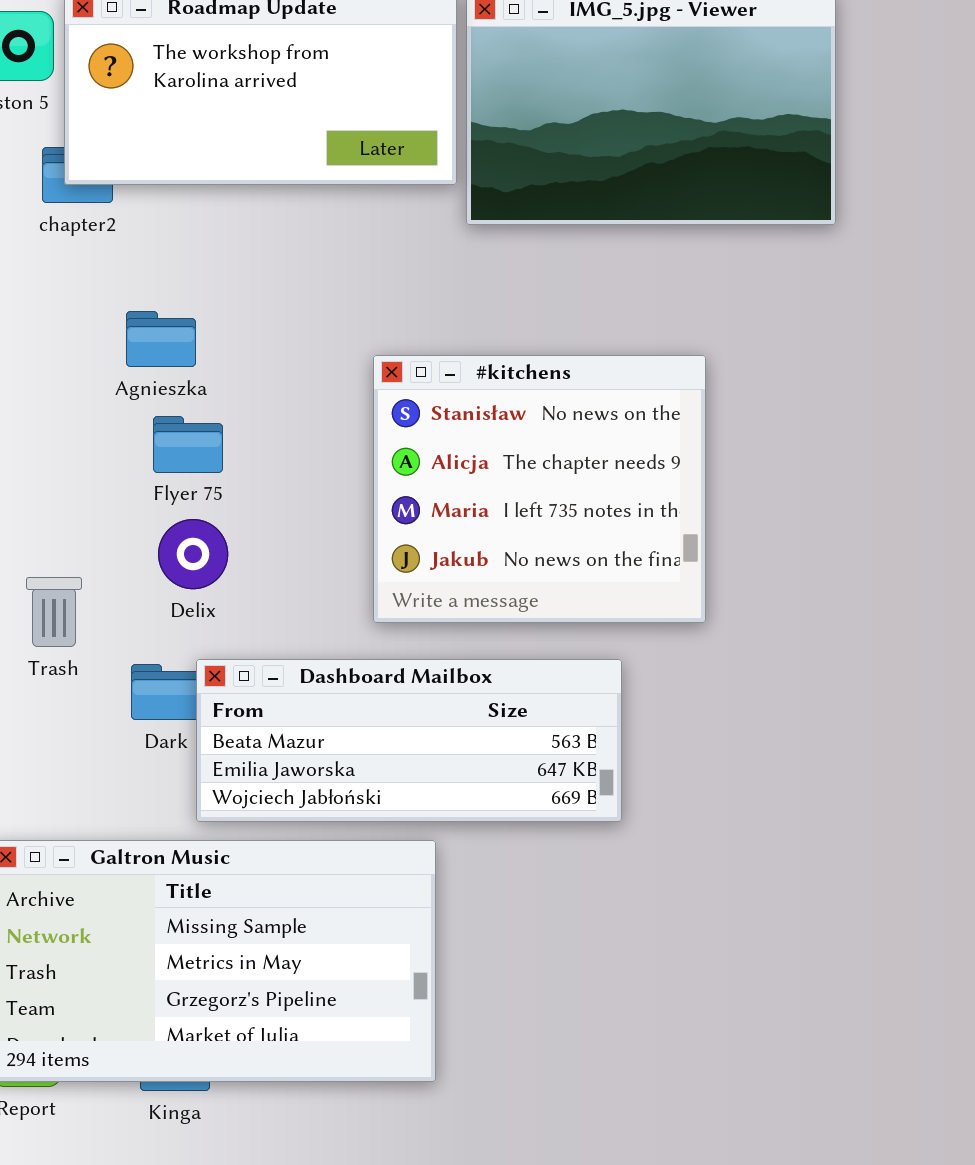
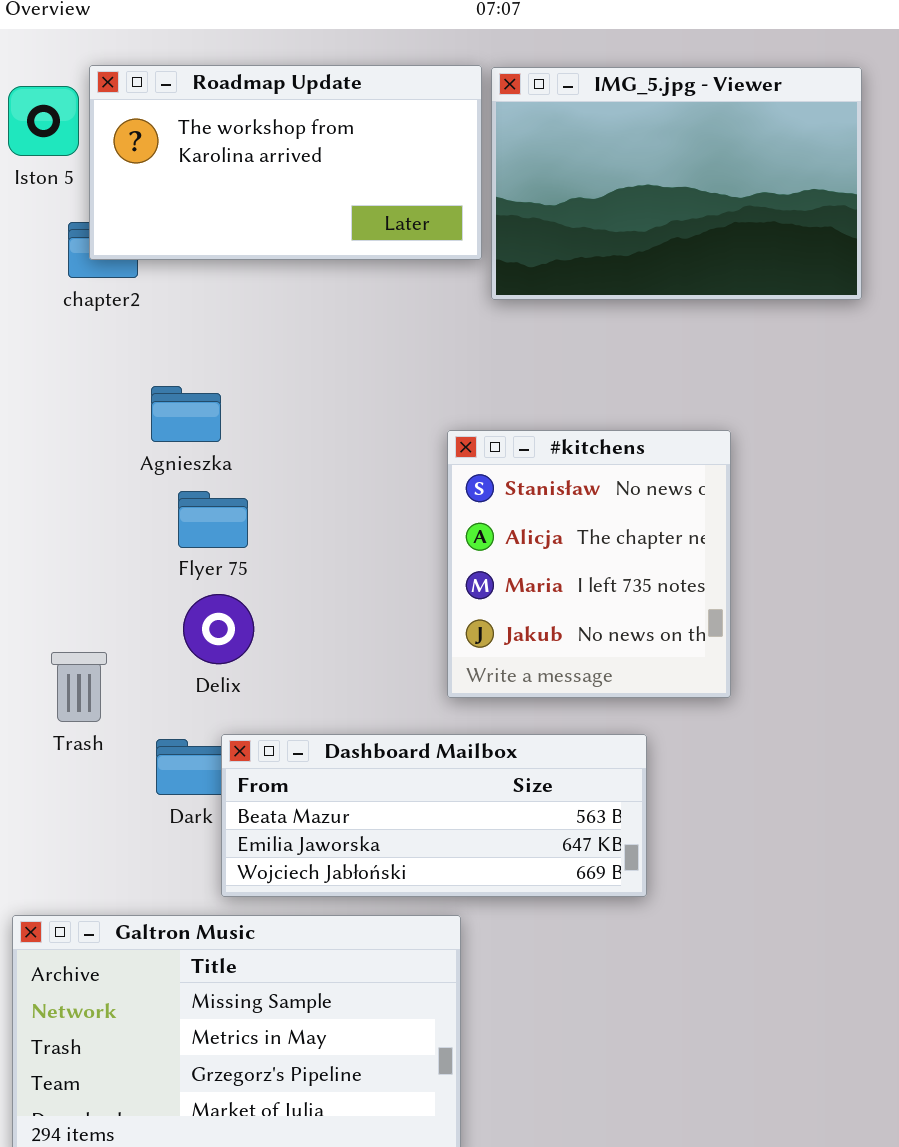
#kitchens: [373,355,706,623] -> [447,430,731,698], resized

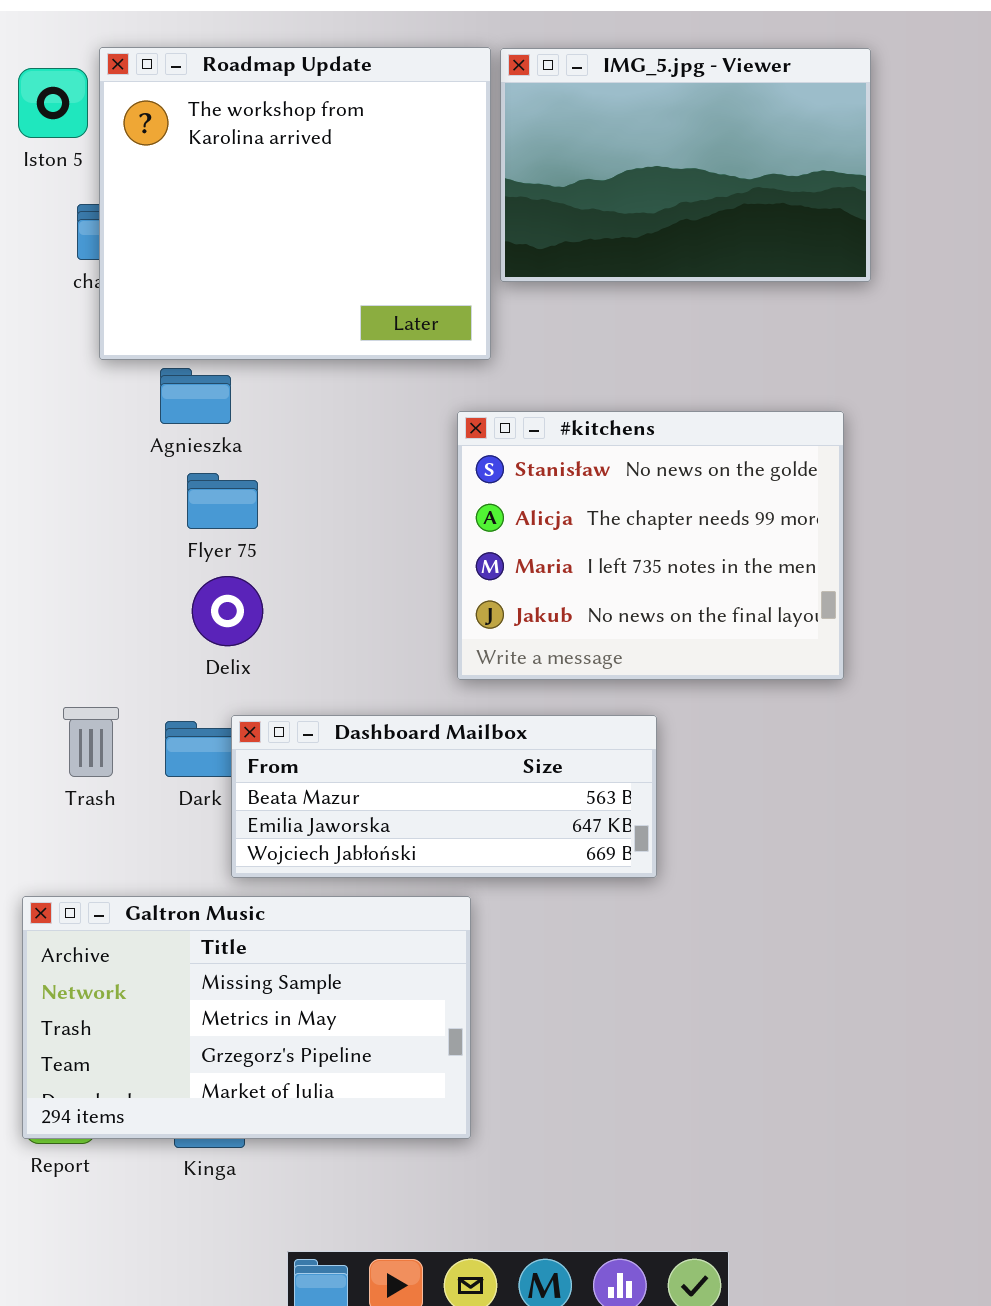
Roadmap Update: [89,65,482,260] -> [99,47,491,360], resized
#kitchens: [447,430,731,698] -> [457,411,844,680], resized
Trash: [51,652,107,722] -> [63,707,119,777], moved

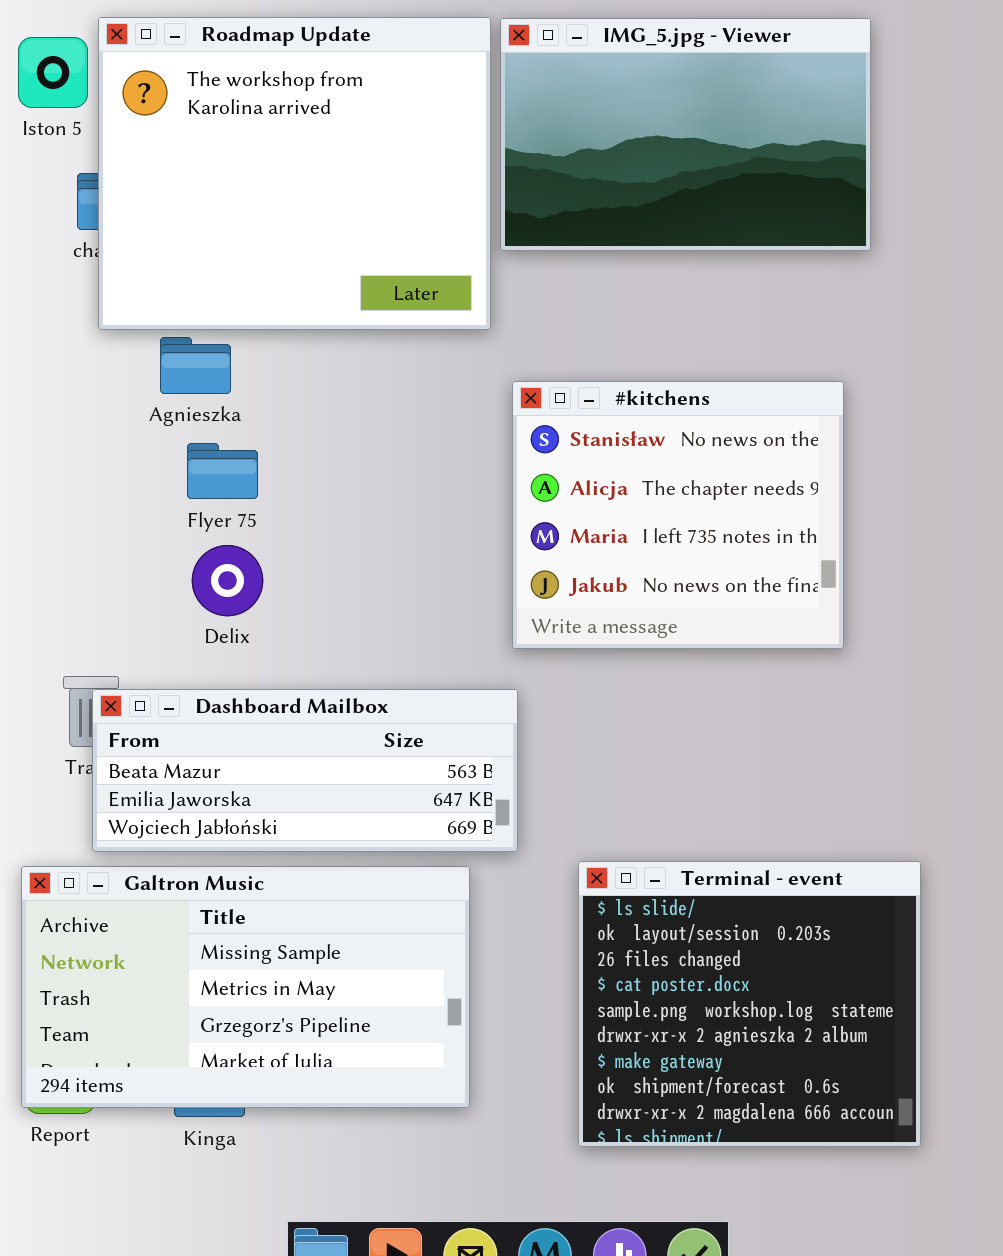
#kitchens: [457,411,844,680] -> [512,381,844,649], resized
Dashboard Mailbox: [231,715,657,878] -> [92,689,518,852], moved
Terminal - event: none -> [578,861,921,1147], opened

